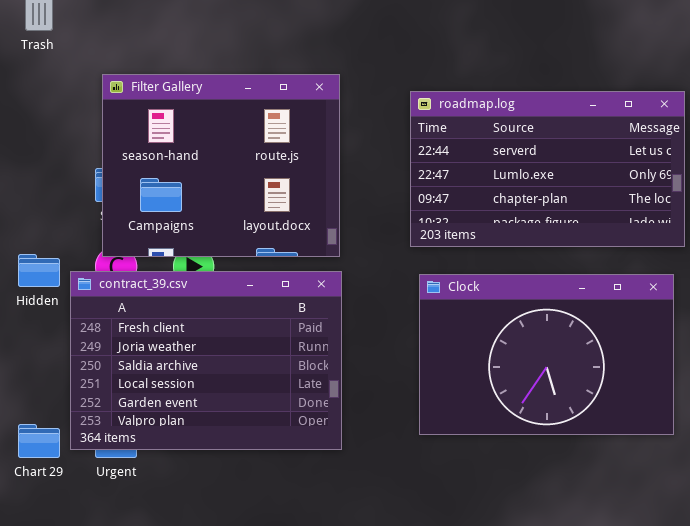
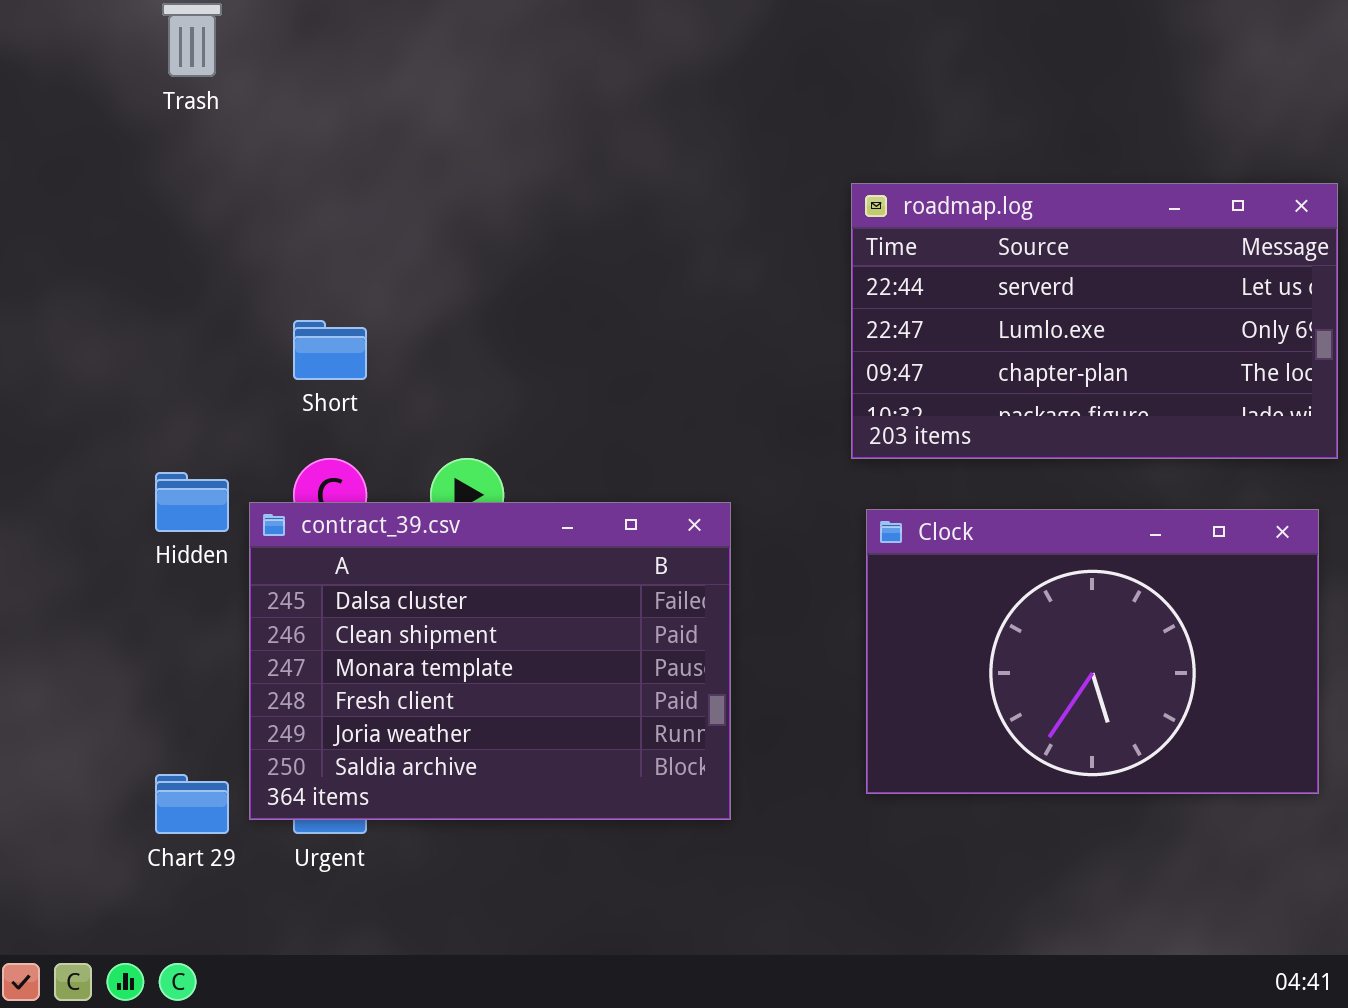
Filter Gallery: [102,74,340,257] -> none, closed
contract_39.csv: [70,271,342,450] -> [249,502,731,820], scrolled up 3 rows

